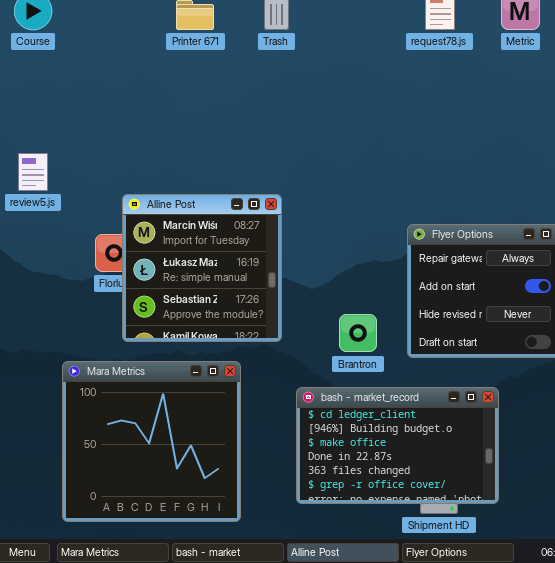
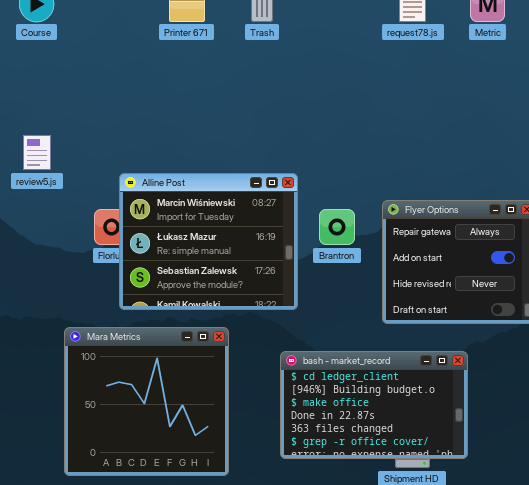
Alline Post: [122,194,282,342] -> [119,173,298,310], resized
Brantron: [339,314,377,352] -> [319,209,355,245], moved

